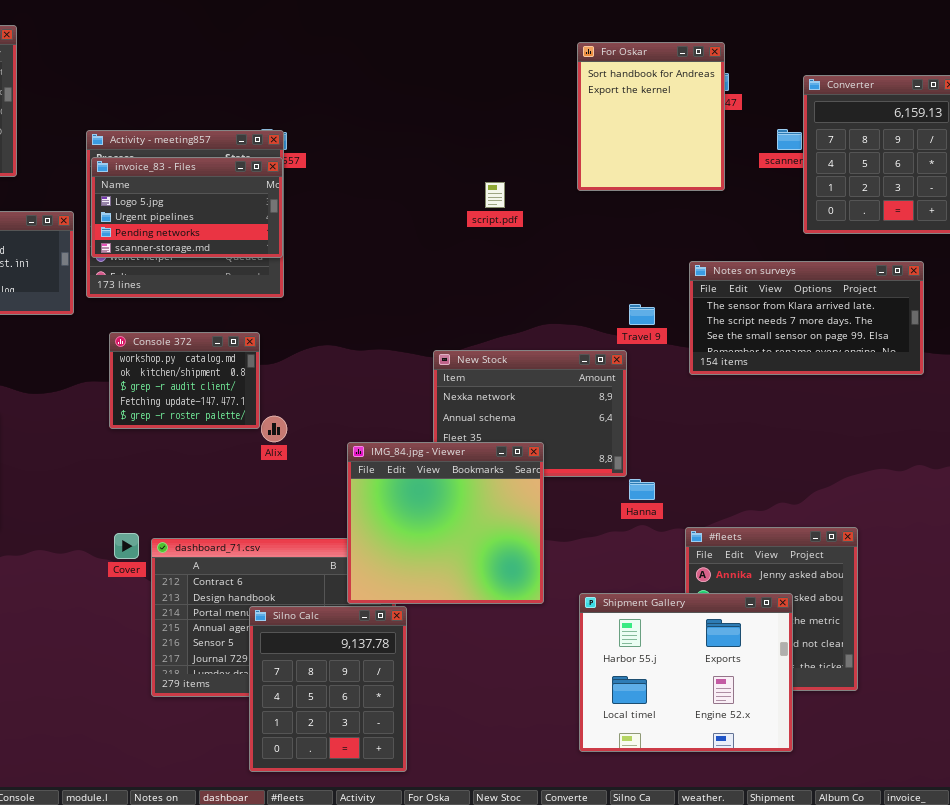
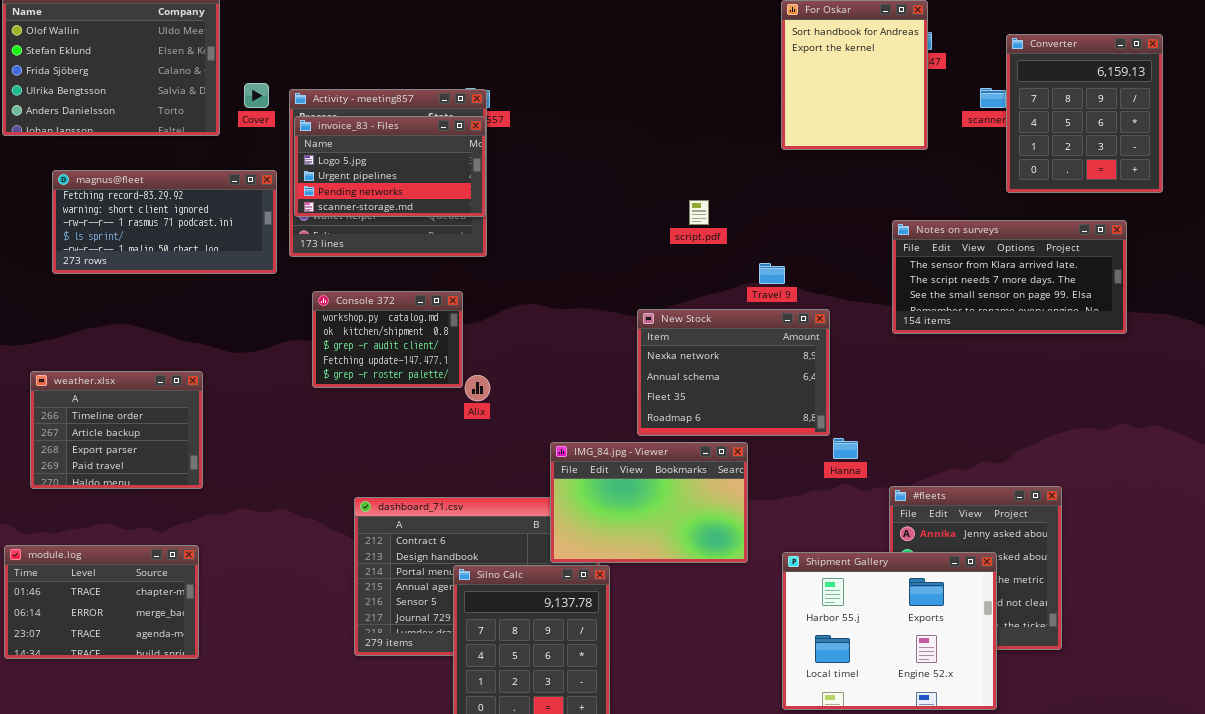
script.pdf: [485,182,505,208] -> [689,200,709,225], moved
Travel 9: [629,304,655,325] -> [759,263,785,284], moved
IMG_84.jpg - Viewer: [347,442,544,604] -> [550,442,748,563], resized
Cover: [114,533,139,559] -> [244,83,269,108], moved

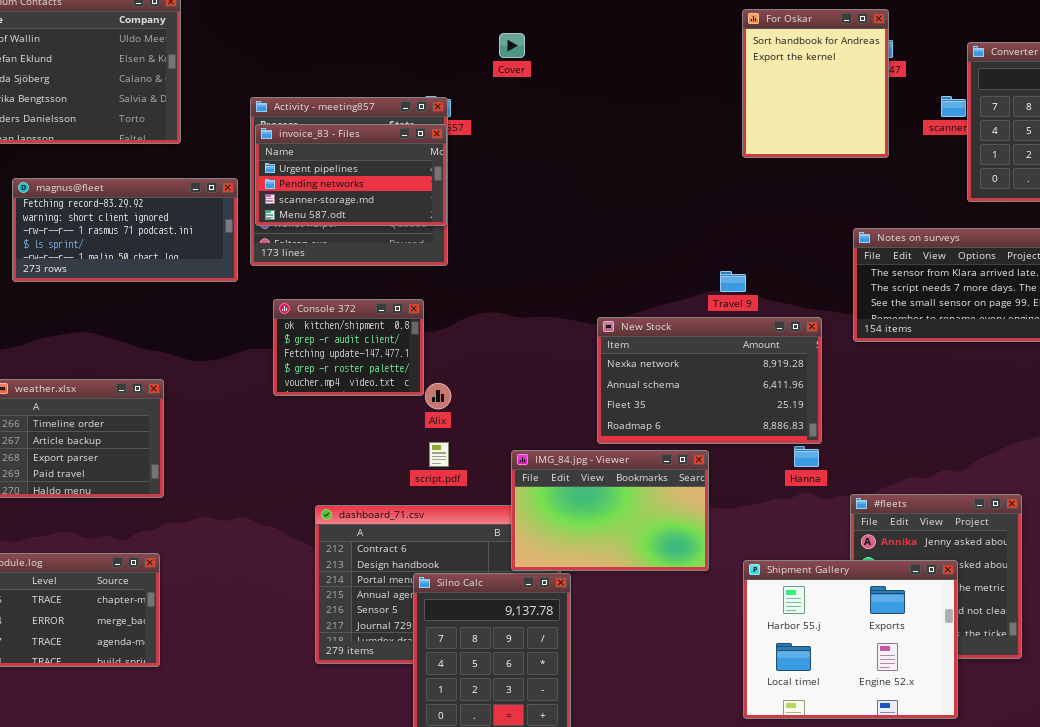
Cover: [244,83,269,108] -> [499,33,525,58], moved
invoice_83 - Files: [294,116,486,217] -> [255,124,447,226], scrolled down 1 row
script.pdf: [689,200,709,225] -> [429,442,449,467], moved
Console 372: [312,291,463,388] -> [273,299,424,396], scrolled down 1 row
New Stock: [637,309,830,436] -> [597,317,822,444], resized

